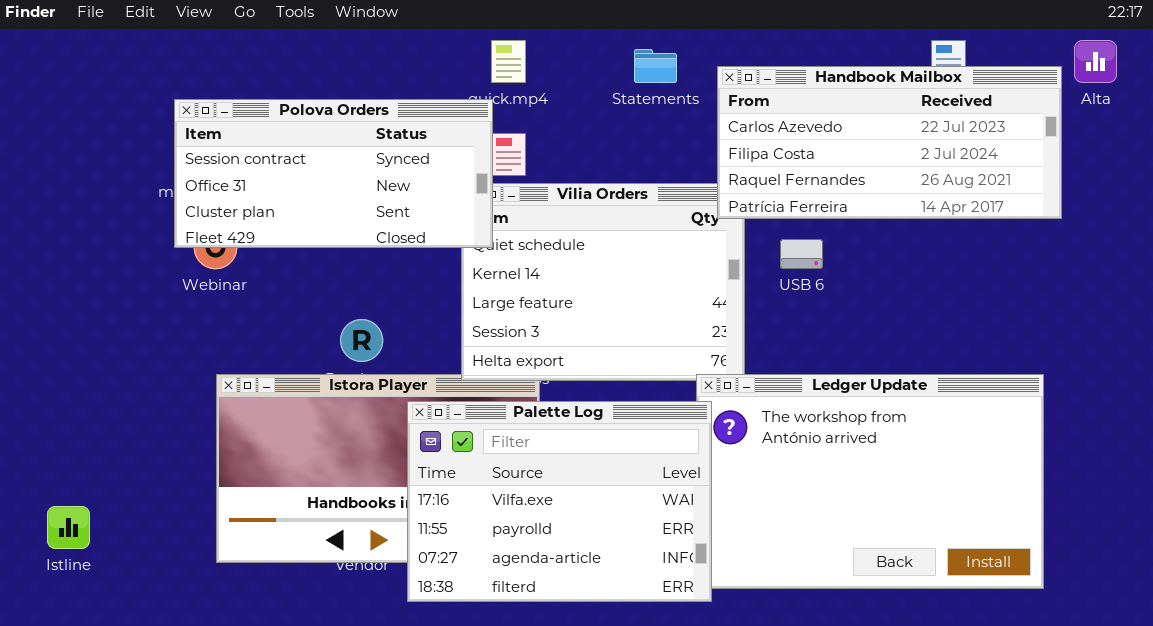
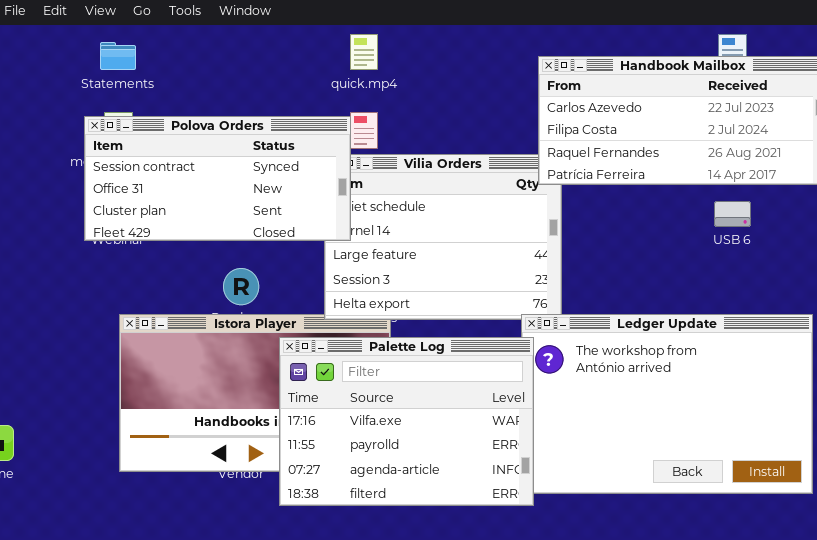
Statements: [634,49,677,83] -> [100,42,136,70], moved
Polova Orders: [174,99,493,248] -> [84,116,351,241], moved
USB 6: [780,239,823,269] -> [714,201,751,227], moved

